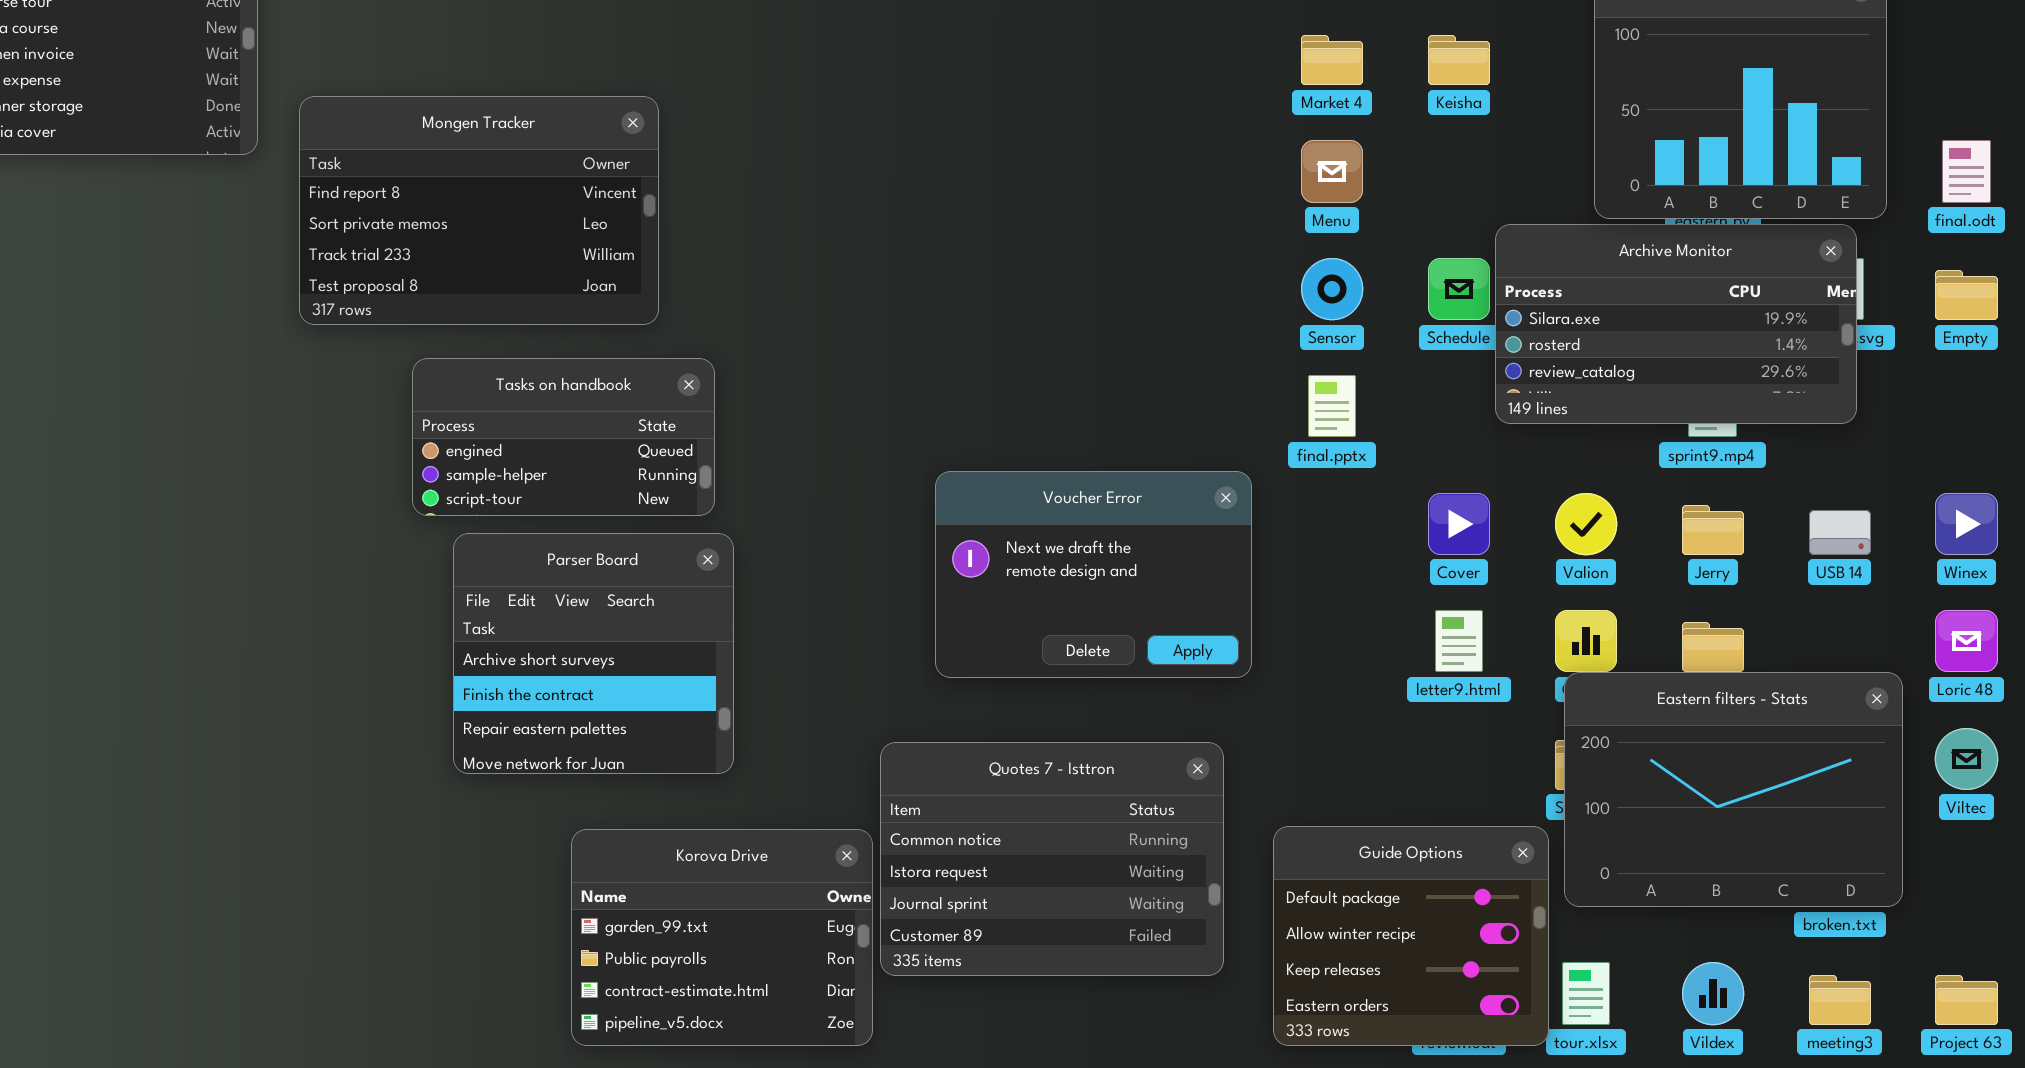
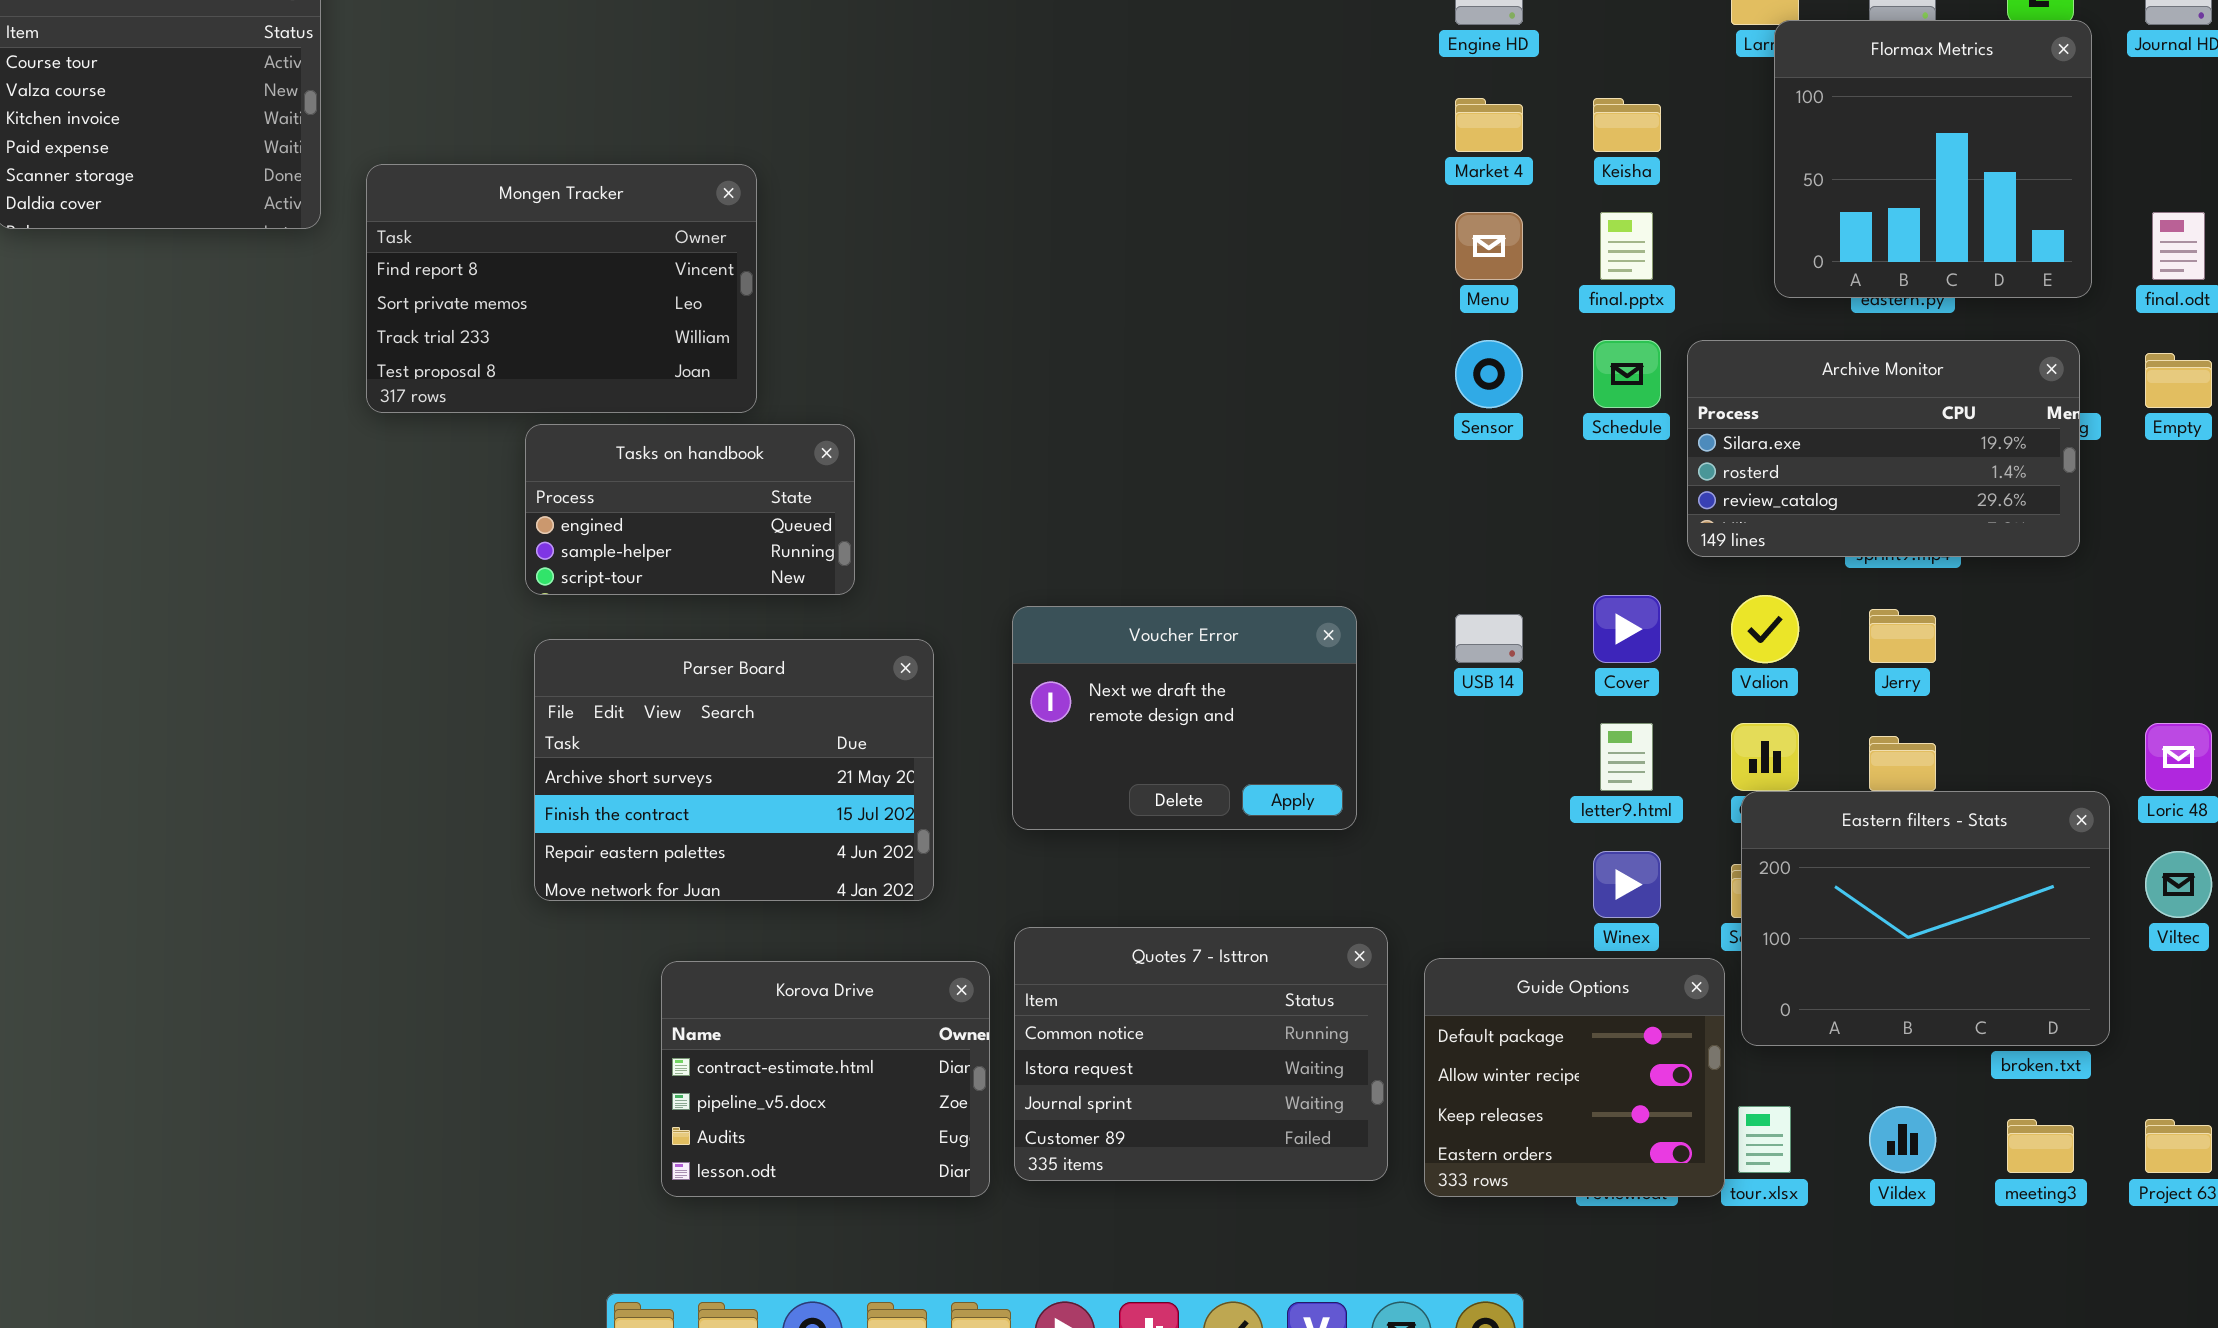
Archive Monitor: [1495,224,1857,424] -> [1687,340,2080,557], moved
Tasks on handbook: [412,358,715,516] -> [525,424,855,595], moved
final.pptx: [1308,375,1356,437] -> [1600,212,1653,280], moved
Voucher Error: [935,471,1252,678] -> [1012,606,1357,830], moved
Winex: [1935,493,1998,555] -> [1593,851,1661,918], moved
USB 14: [1809,510,1871,555] -> [1455,614,1523,663], moved
Parser Board: [453,533,734,774] -> [534,639,934,901], resized
Quotes 7 - Isttron: [880,742,1224,976] -> [1014,927,1388,1181], moved
Korova Drive: [571,829,873,1046] -> [661,961,990,1197], scrolled down 2 rows

